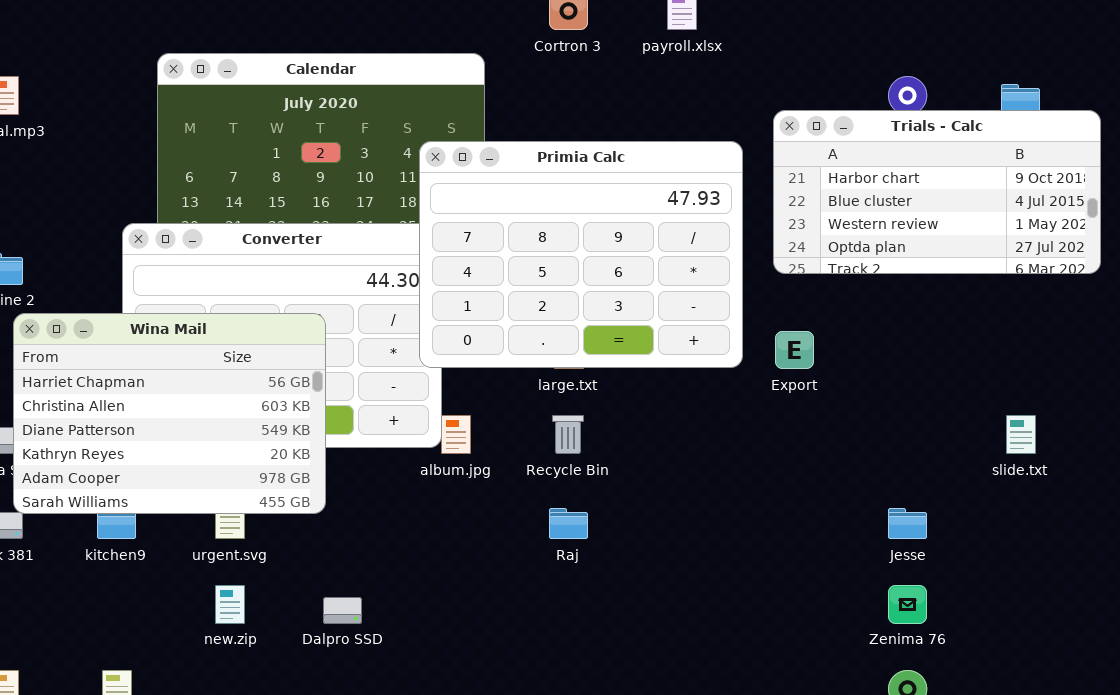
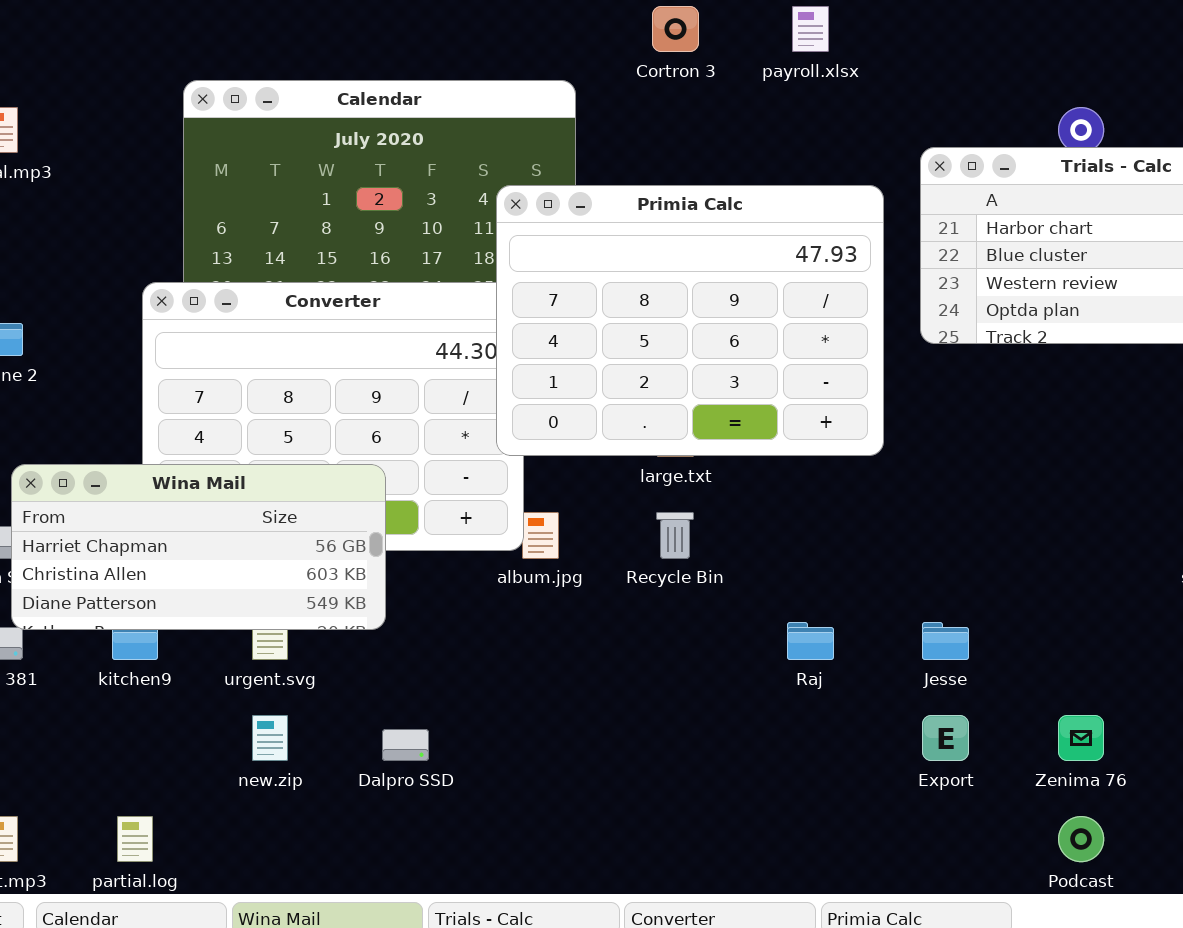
Wina Mail: [13,313,326,514] -> [11,464,386,630], resized
Export: [775,331,814,369] -> [922,715,969,761], moved
Raj: [549,508,588,539] -> [787,622,834,660], moved
Jesse: [888,508,927,539] -> [922,622,969,660], moved

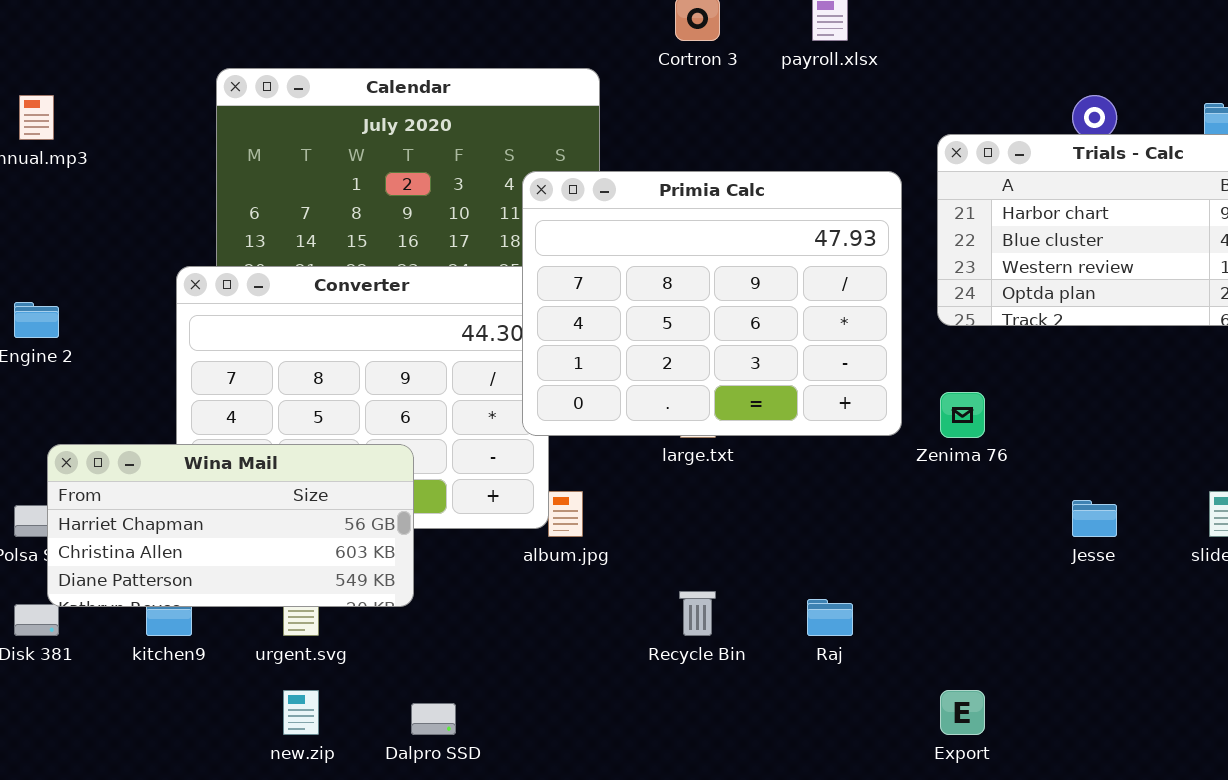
Recycle Bin: [656,512,694,559] -> [679,591,716,636], moved
Jesse: [922,622,969,660] -> [1072,500,1117,537], moved
Zenima 76: [1058,715,1104,761] -> [940,392,985,438], moved

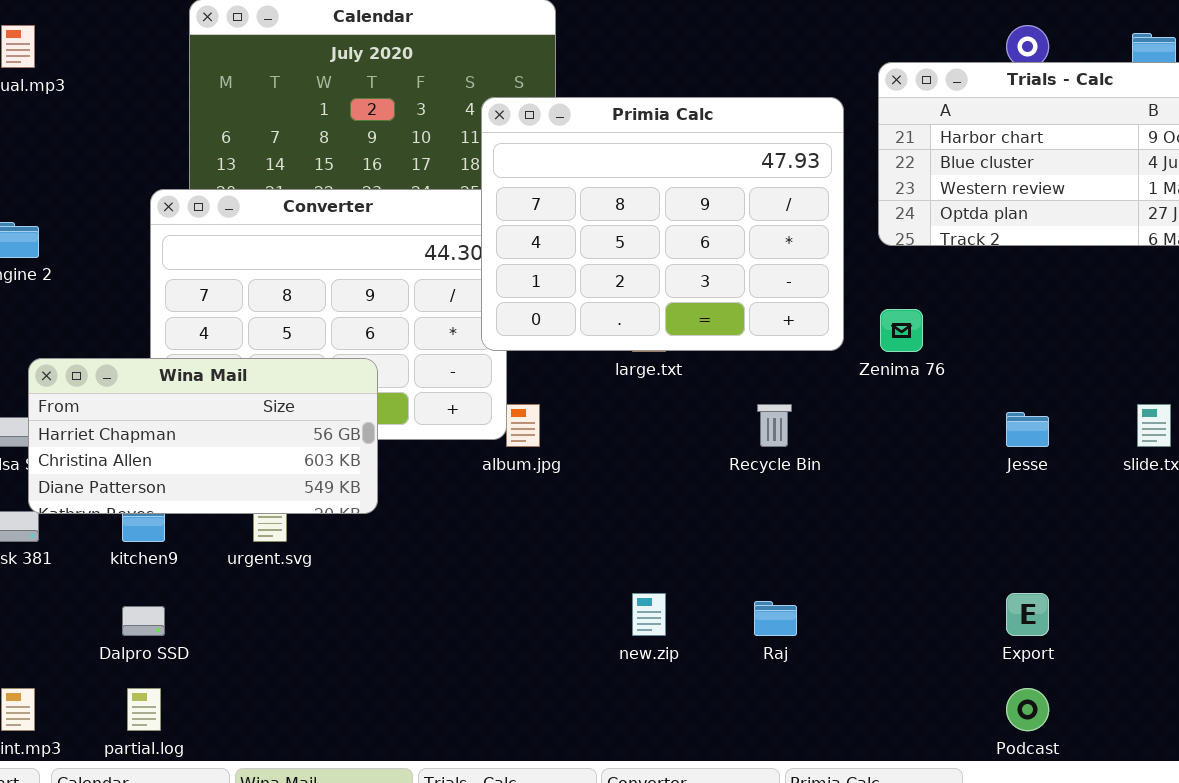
Recycle Bin: [679,591,716,636] -> [757,404,792,447], moved
Raj: [807,599,853,636] -> [754,601,797,636], moved
new.zip: [283,690,319,735] -> [632,593,666,636], moved
Export: [940,690,985,735] -> [1006,593,1049,636], moved
Dalpro SSD: [411,703,456,735] -> [122,606,165,636], moved

